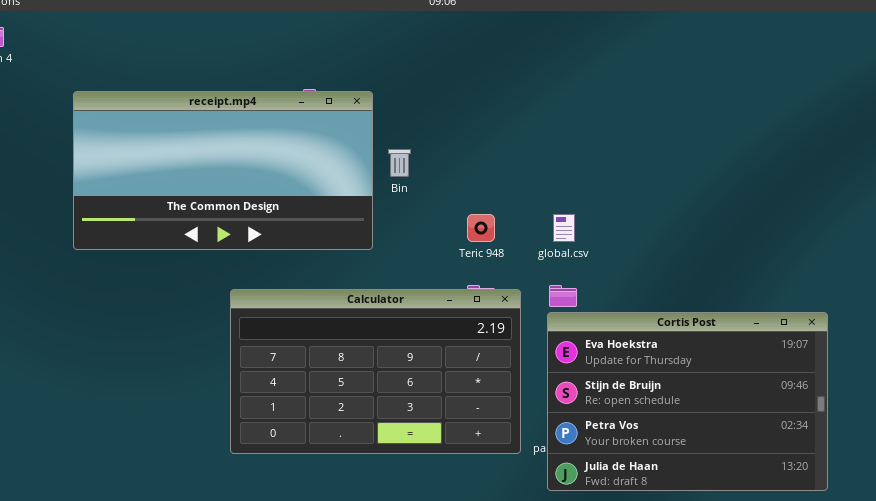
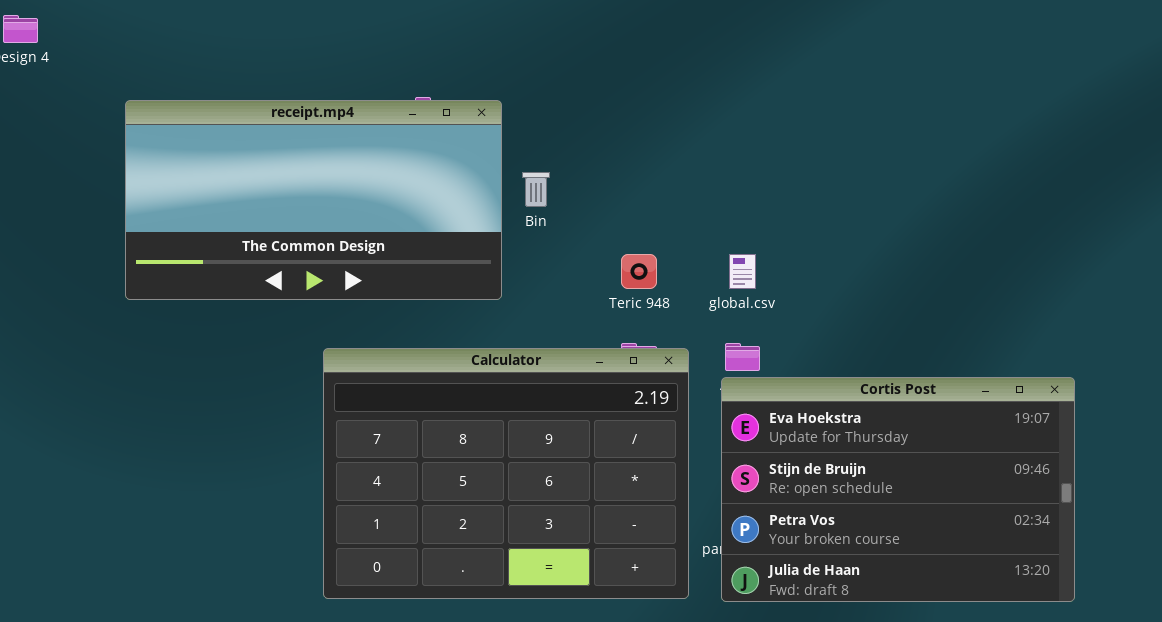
Calculator: [230,289,521,454] -> [323,348,689,599], resized

